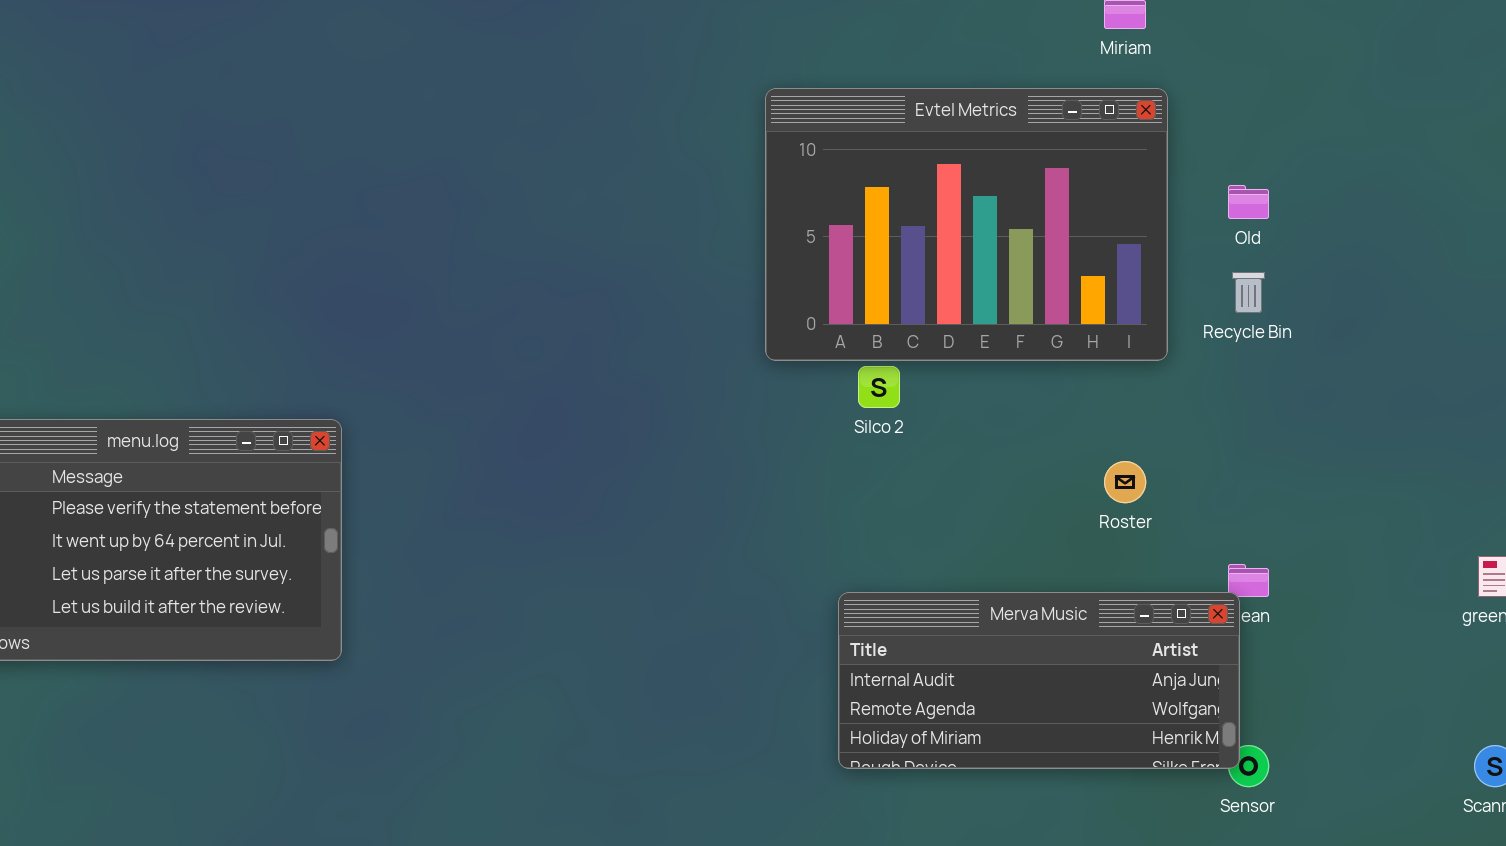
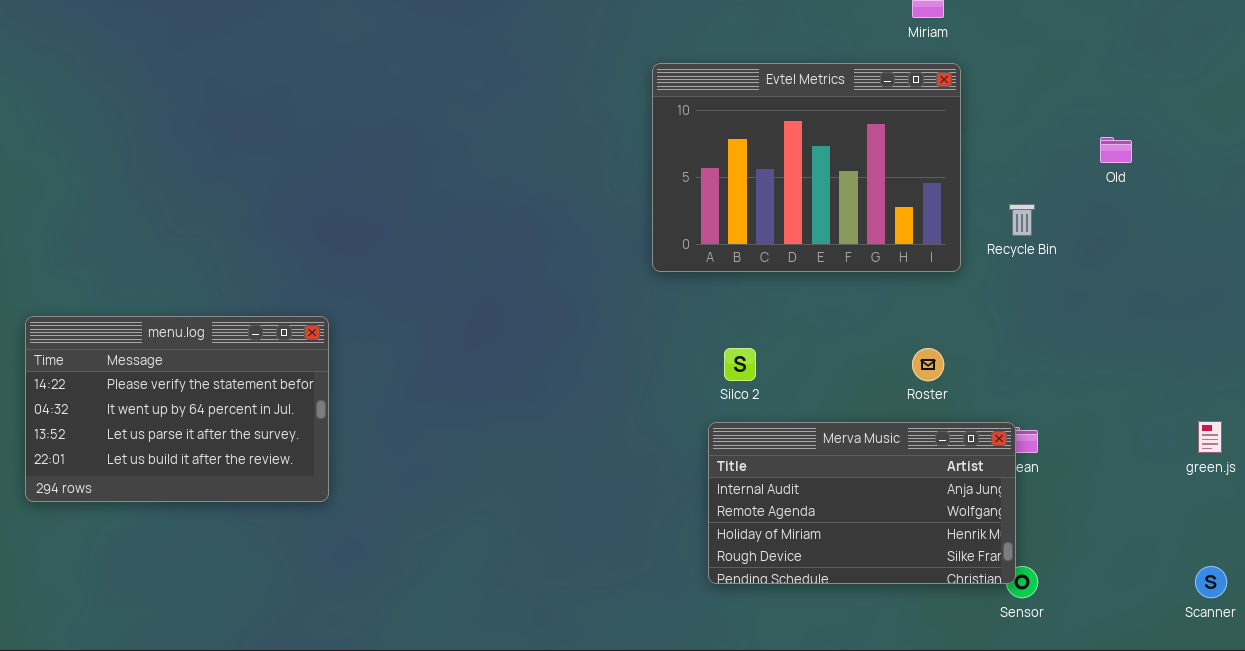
Old: [1228,185,1269,219] -> [1100,137,1132,163], moved
Silco 2: [858,366,900,408] -> [724,348,756,381], moved
Merva Music: [838,592,1240,769] -> [708,422,1016,584], resized

